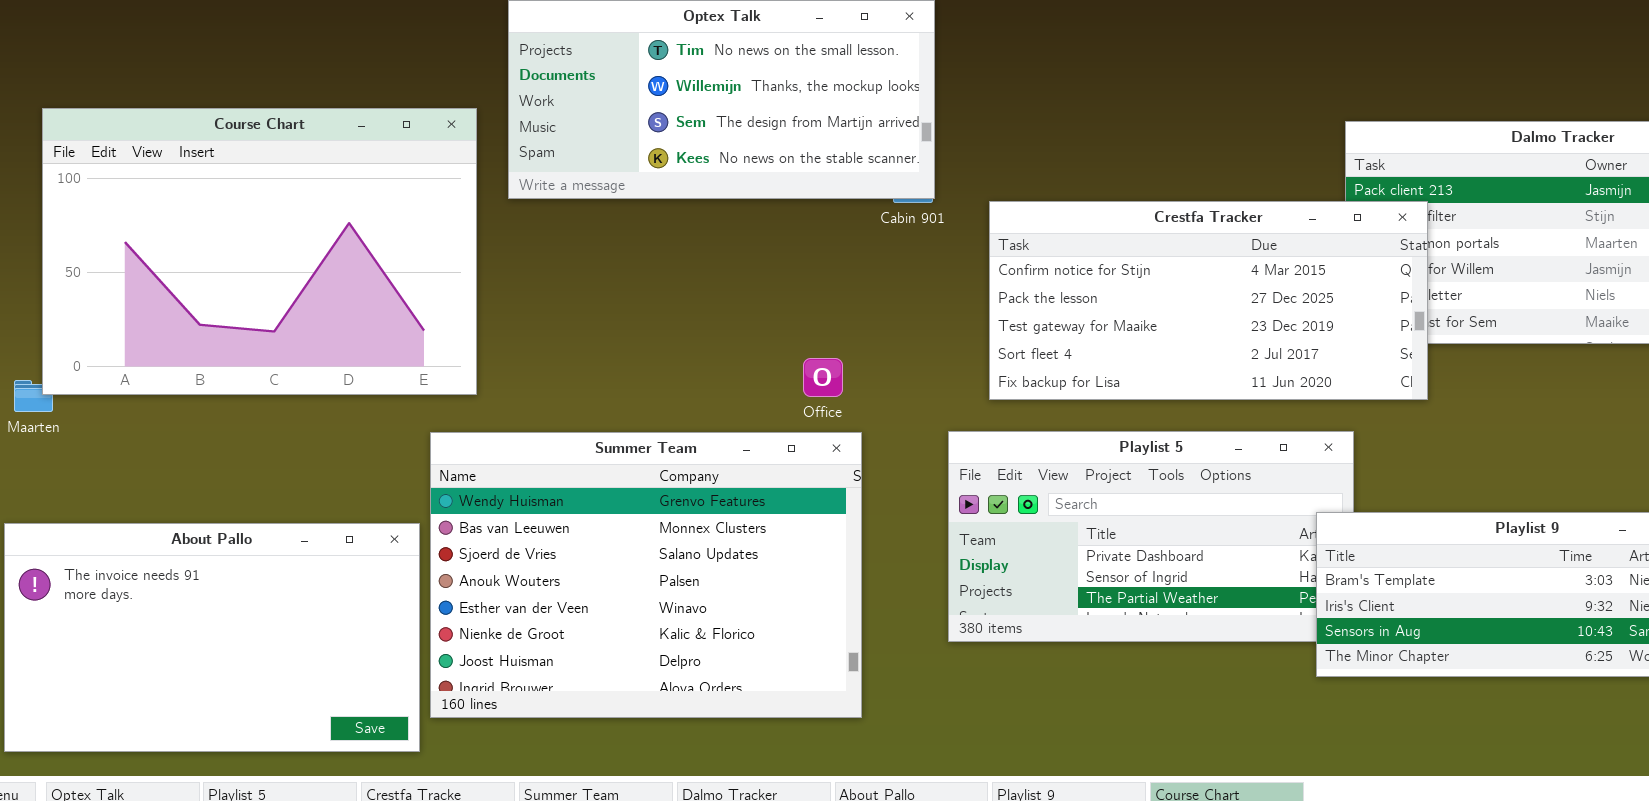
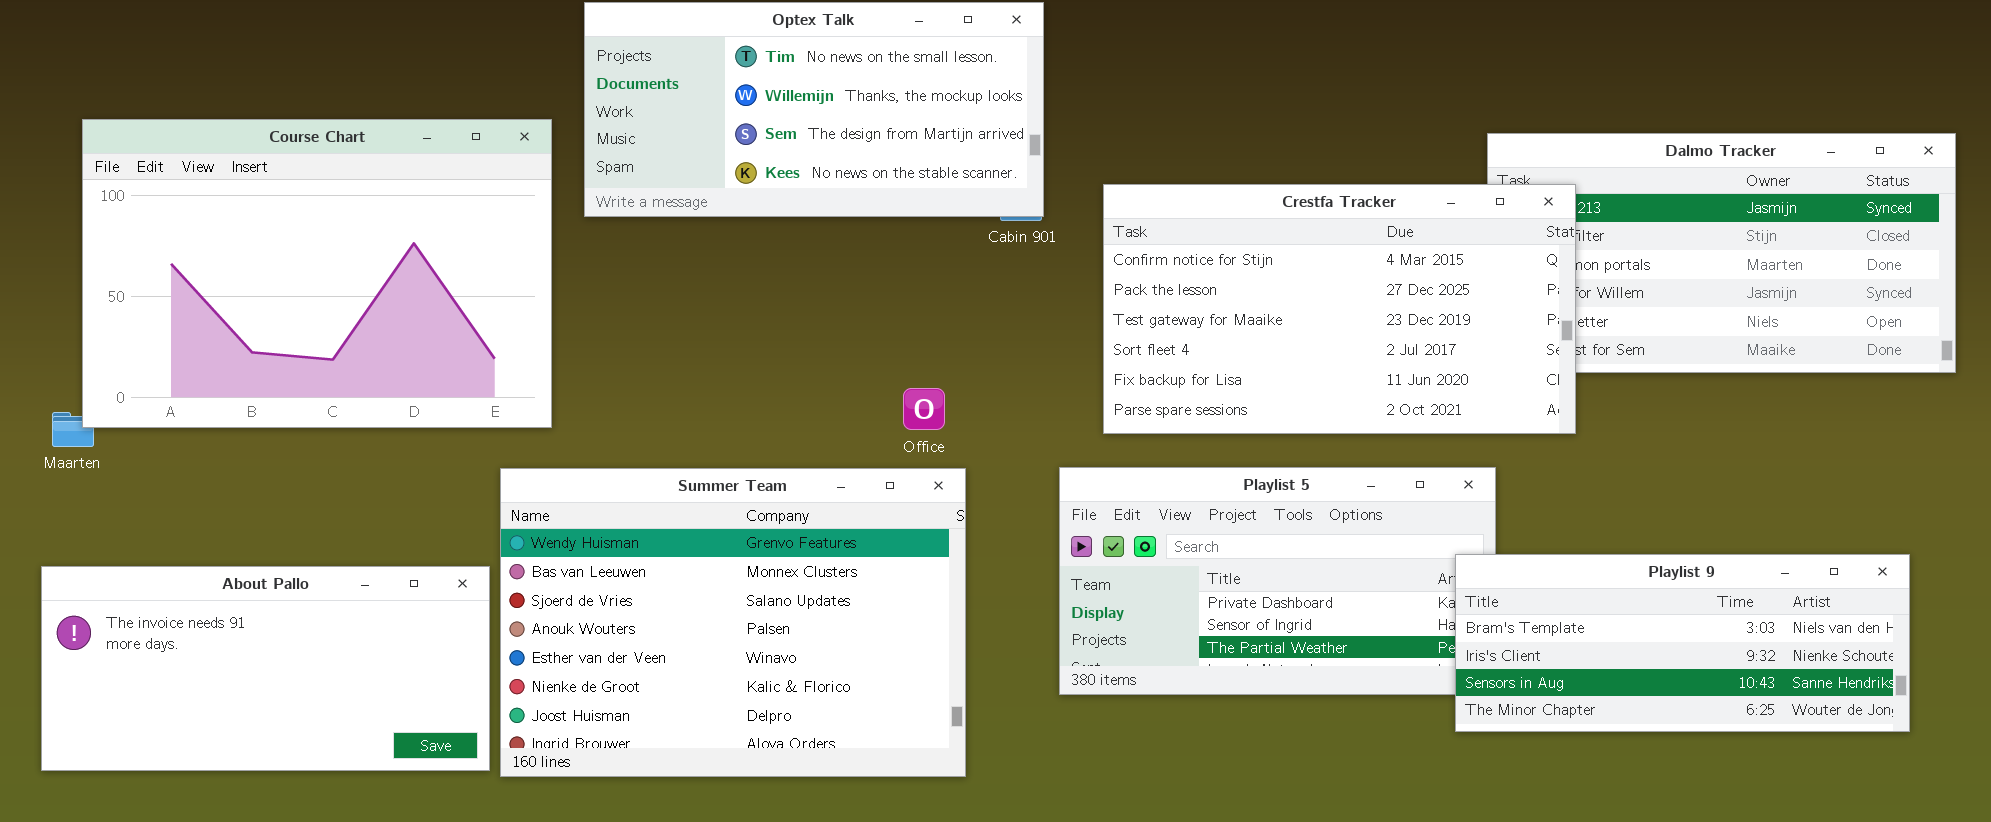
Crestfa Tracker: [989,201,1428,400] -> [1103,184,1576,434], resized
About Pallo: [4,523,420,752] -> [41,566,490,771], resized

